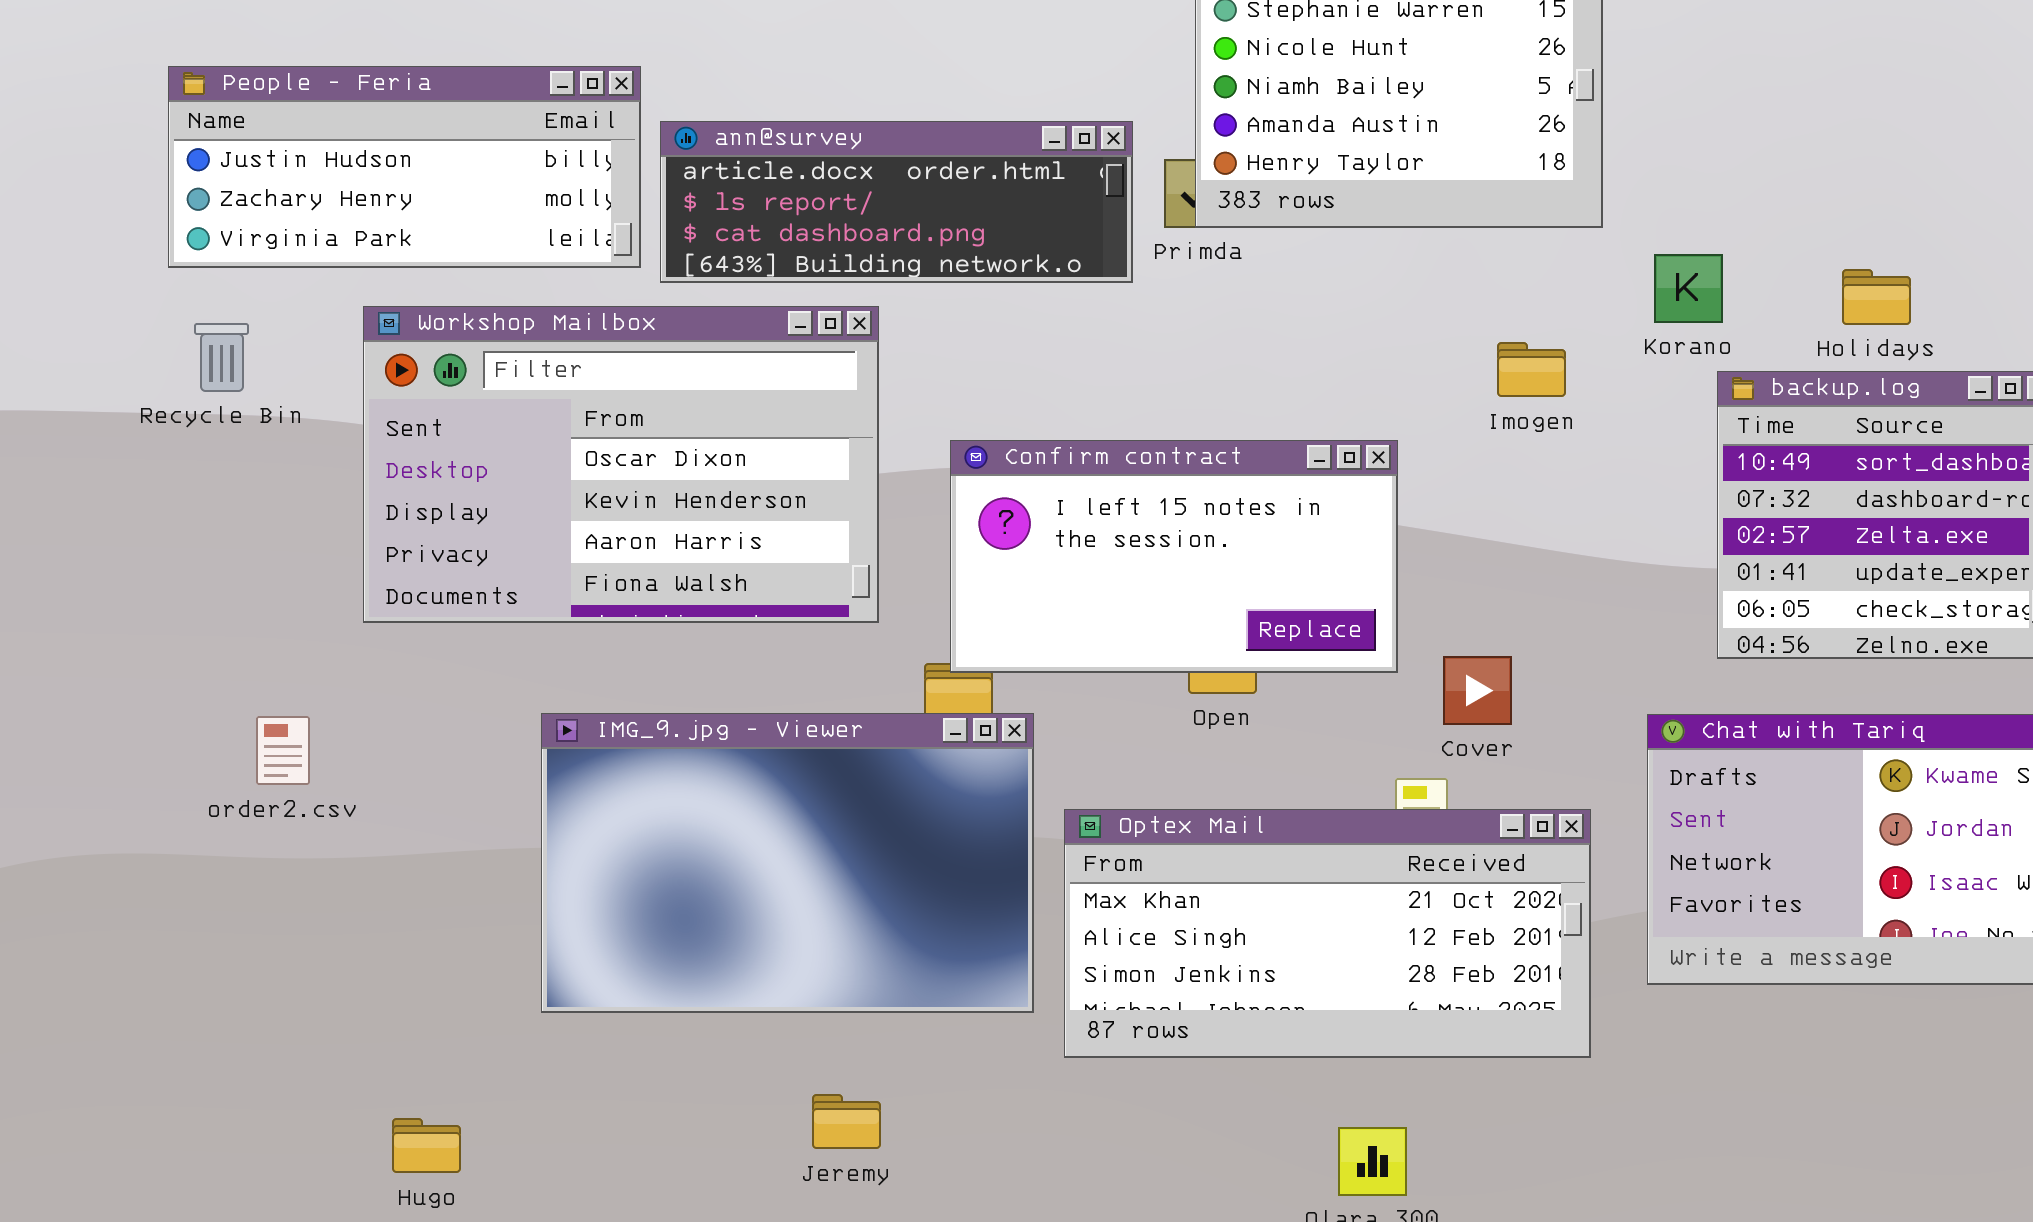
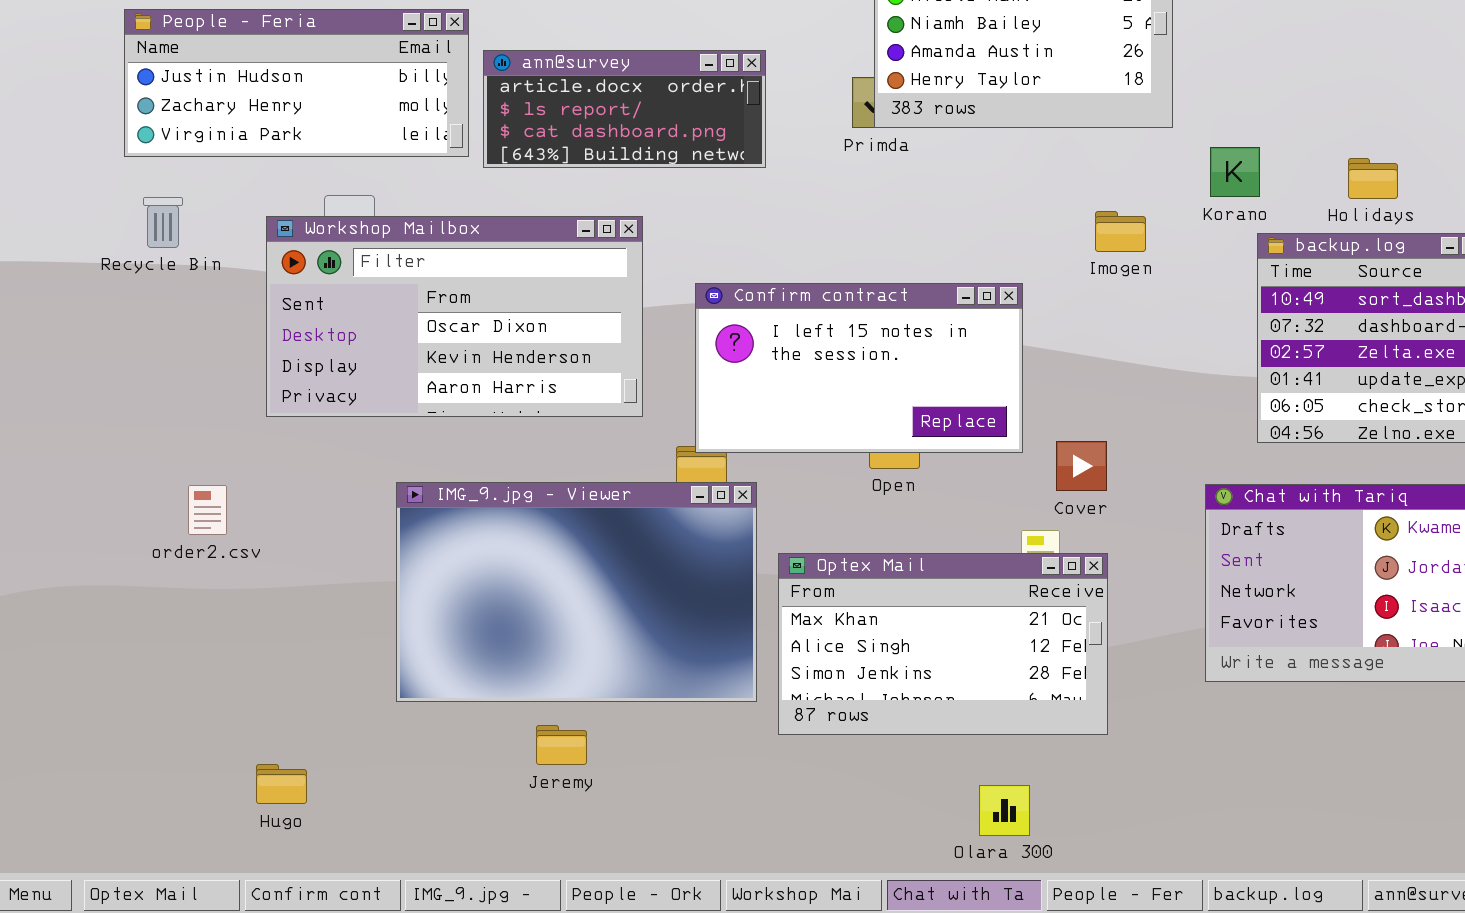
ann@survey: [660,121,1133,283] -> [483,50,766,168], resized
Workshop Mailbox: [363,306,879,623] -> [266,216,643,417], resized
Optex Mail: [1064,809,1591,1058] -> [778,553,1108,735], resized
Jeremy: [812,1094,881,1149] -> [536,725,587,765], moved
Hugo: [392,1118,461,1173] -> [256,764,307,804], moved

